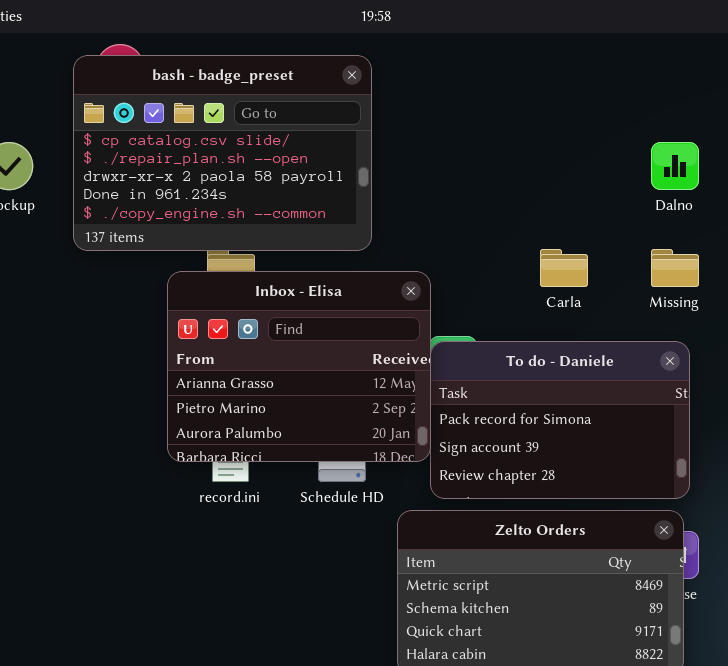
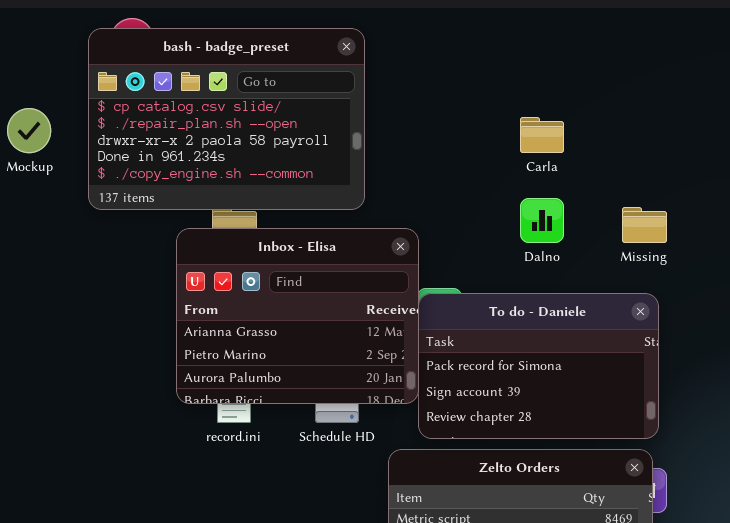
Dalno: [651,142,699,190] -> [520,198,564,243], moved
Carla: [540,249,588,287] -> [520,117,564,153], moved

